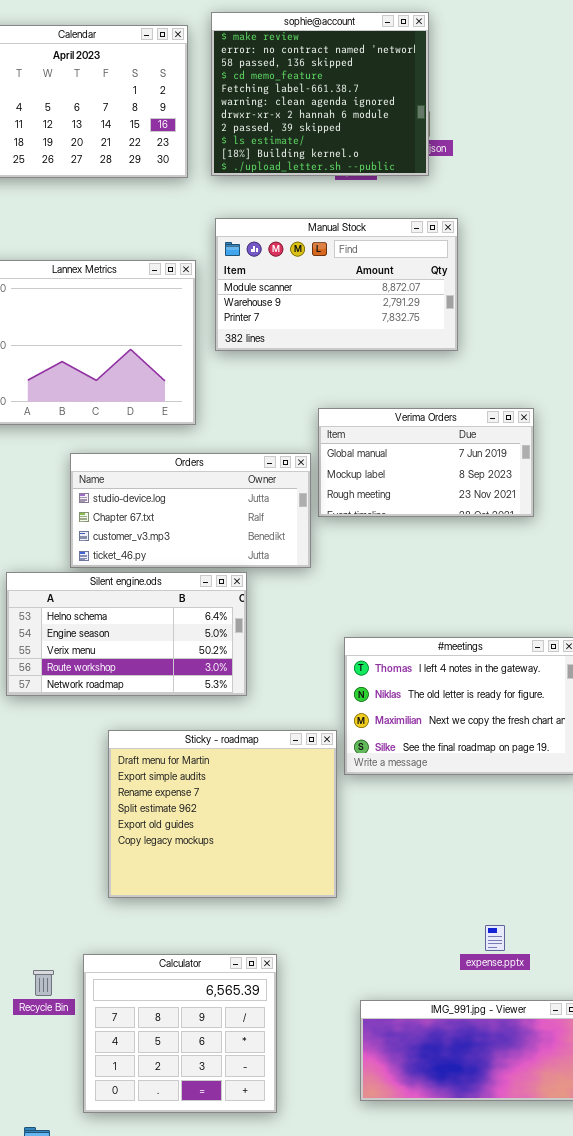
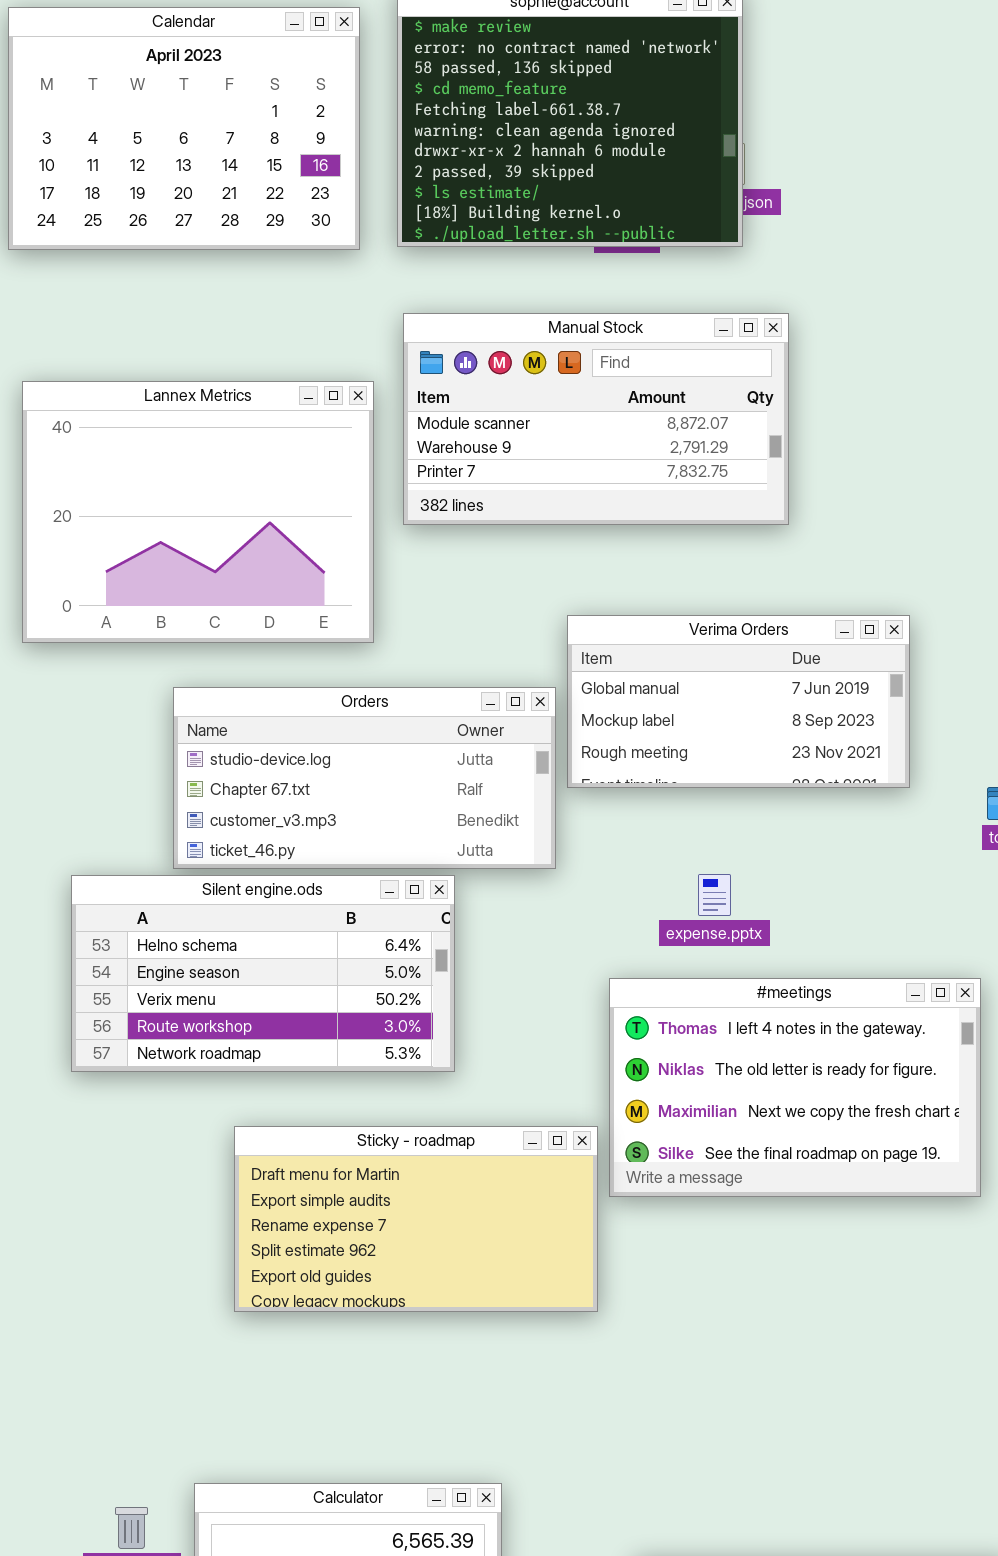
Sticky - roadmap: [108,730,337,898] -> [234,1126,598,1312], resized
expense.pptx: [485,925,505,951] -> [698,874,731,916], moved

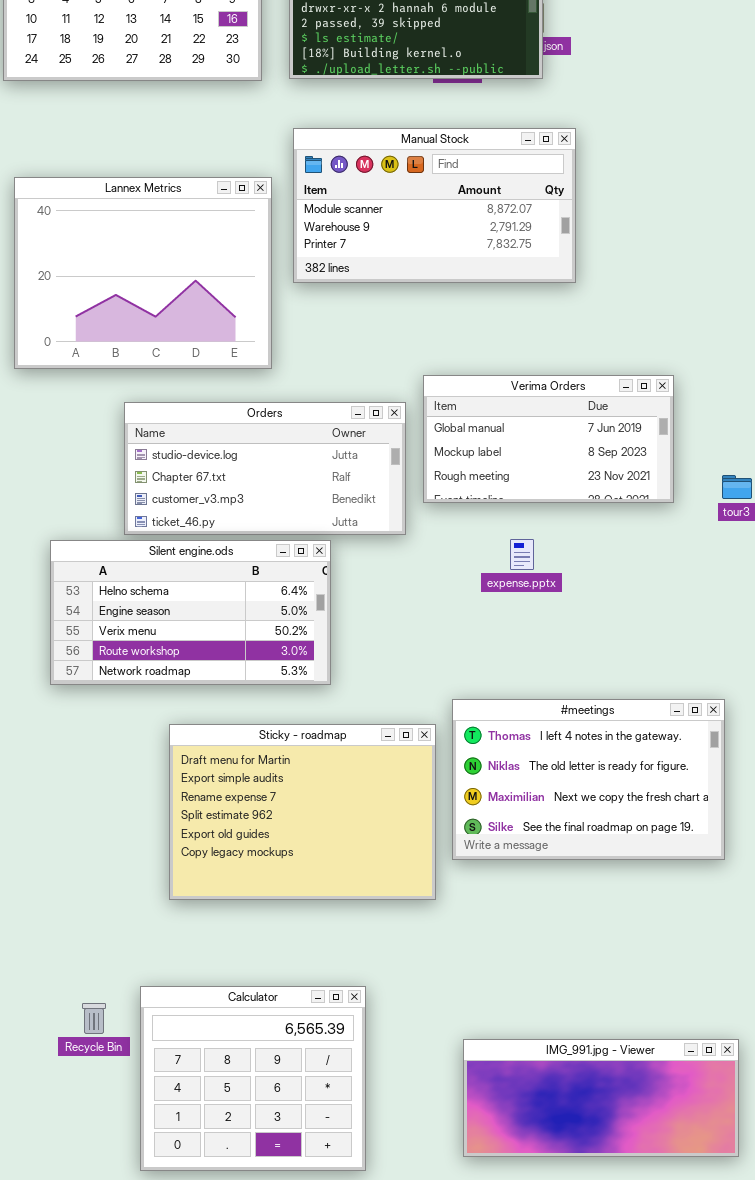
Verima Orders: [567,615,910,788] -> [423,375,674,503], moved
#meetings: [609,978,981,1197] -> [452,699,725,860], moved
Sticky - roadmap: [234,1126,598,1312] -> [169,724,436,900], resized

